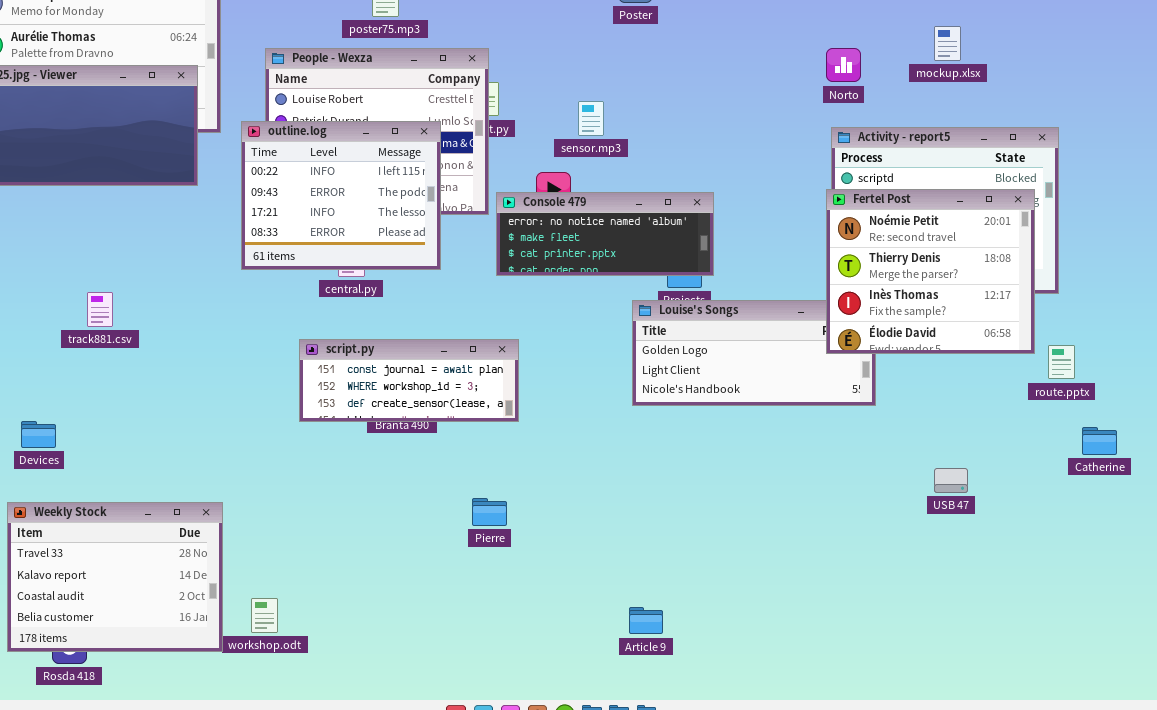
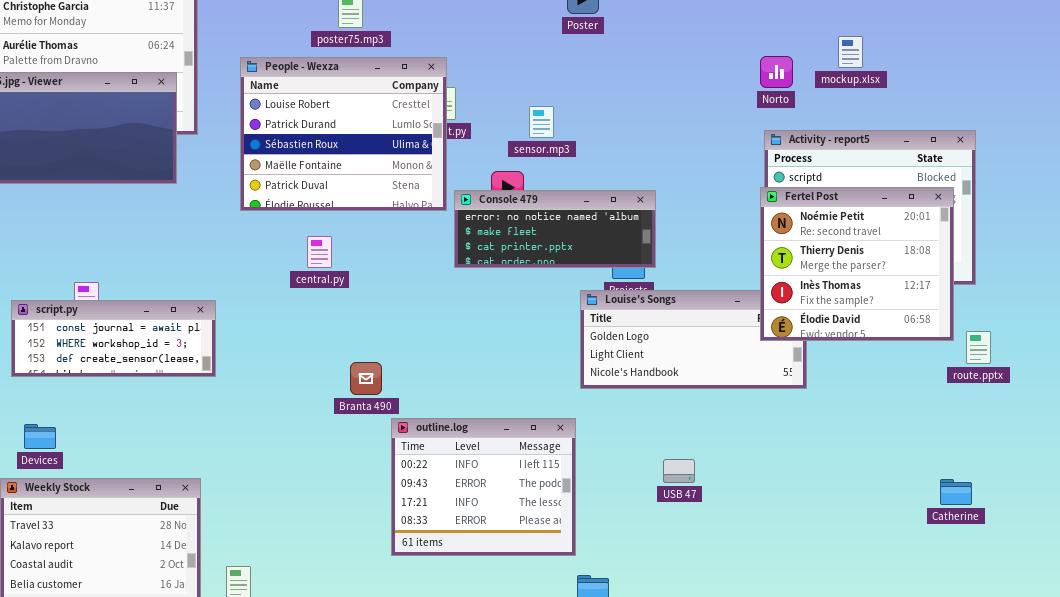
mockup.xlsx: [934,26,961,61] -> [838,36,863,68], moved
outline.log: [241,121,441,270] -> [391,418,576,556], moved
script.py: [299,339,519,422] -> [11,300,216,377], moved
Devices: [21,421,56,448] -> [24,424,56,449], moved
Catherine: [1082,427,1117,455] -> [940,479,972,505], moved
USB 47: [934,468,968,493] -> [663,459,695,483], moved

